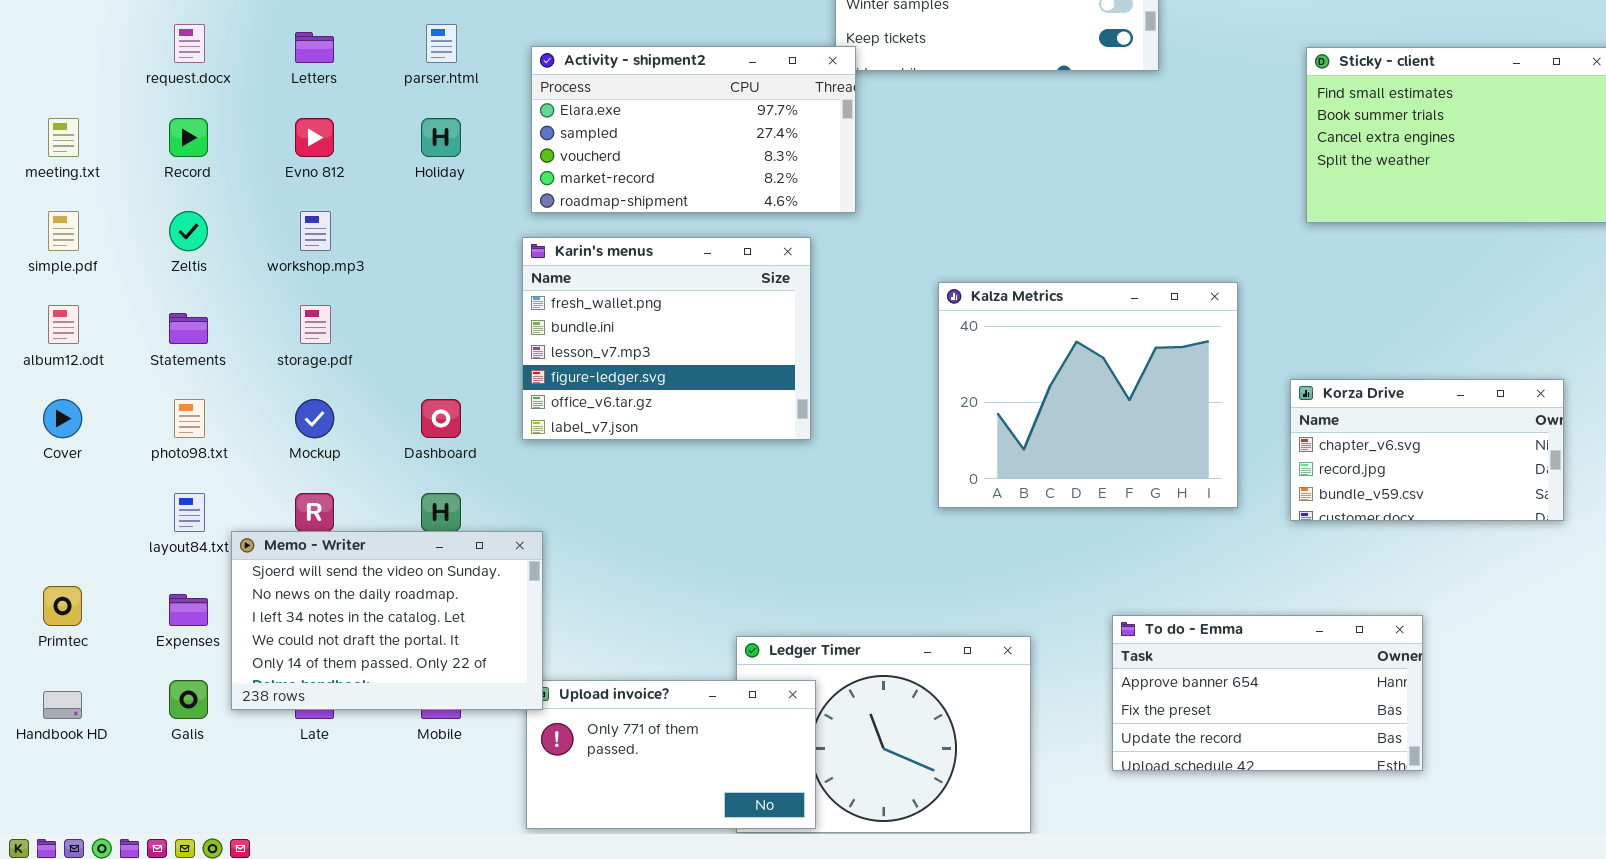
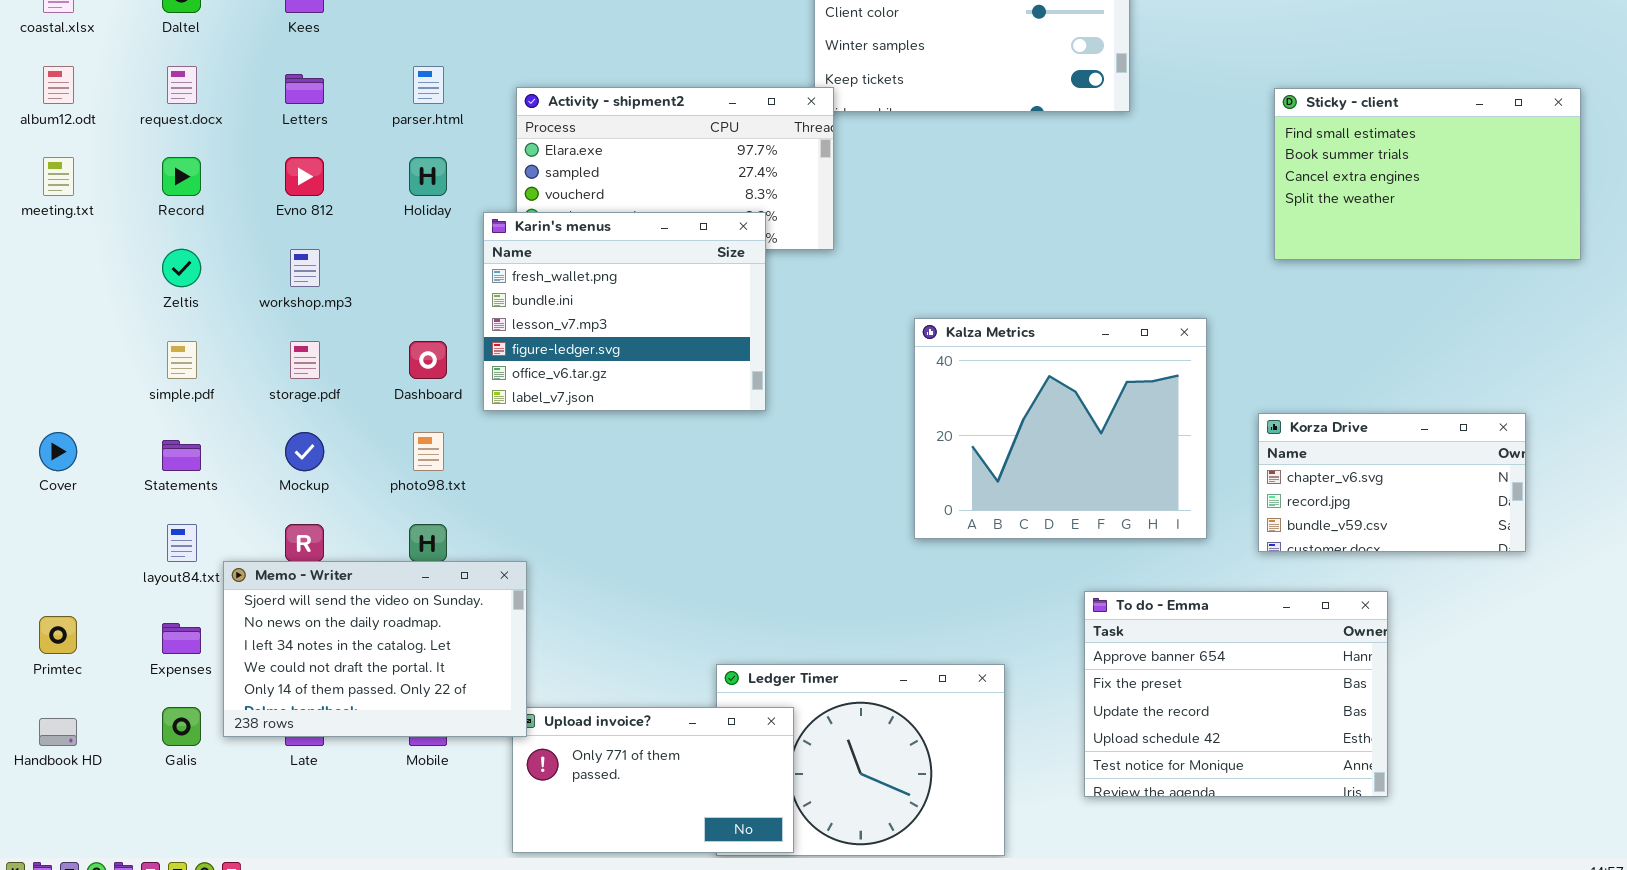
simple.pdf: [48,211,79,251] -> [167,341,197,379], moved
Karin's menus: [522,237,811,440] -> [483,212,766,411], moved
album12.odt: [48,305,79,344] -> [43,66,74,104], moved
Statements: [169,313,208,344] -> [162,440,201,471], moved
photo98.txt: [174,399,205,438] -> [413,432,444,471], moved
Dashboard: [421,399,461,438] -> [409,341,447,379], moved
To do - Emma: [1112,615,1423,771] -> [1084,591,1388,797], resized

